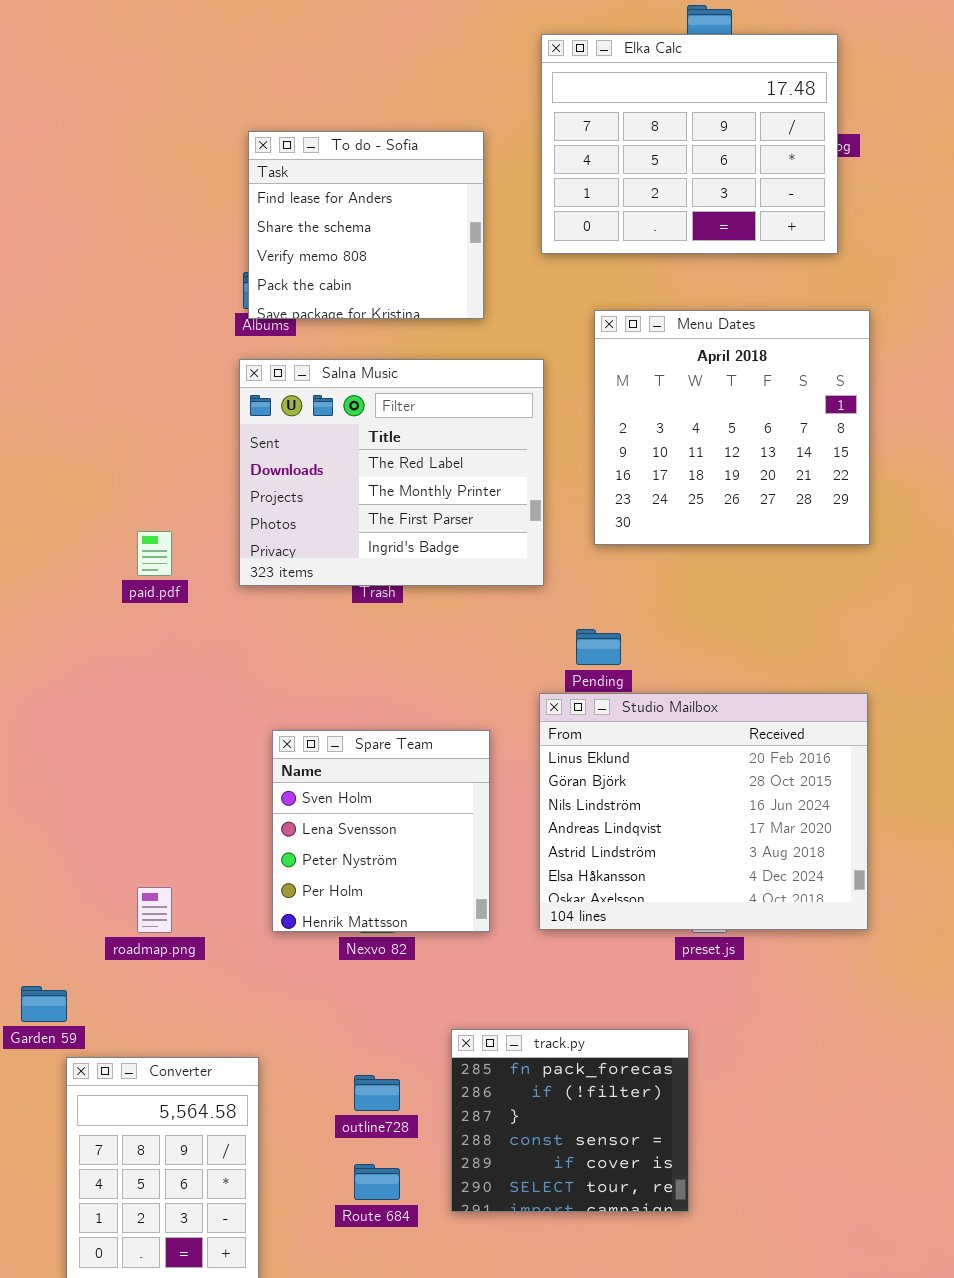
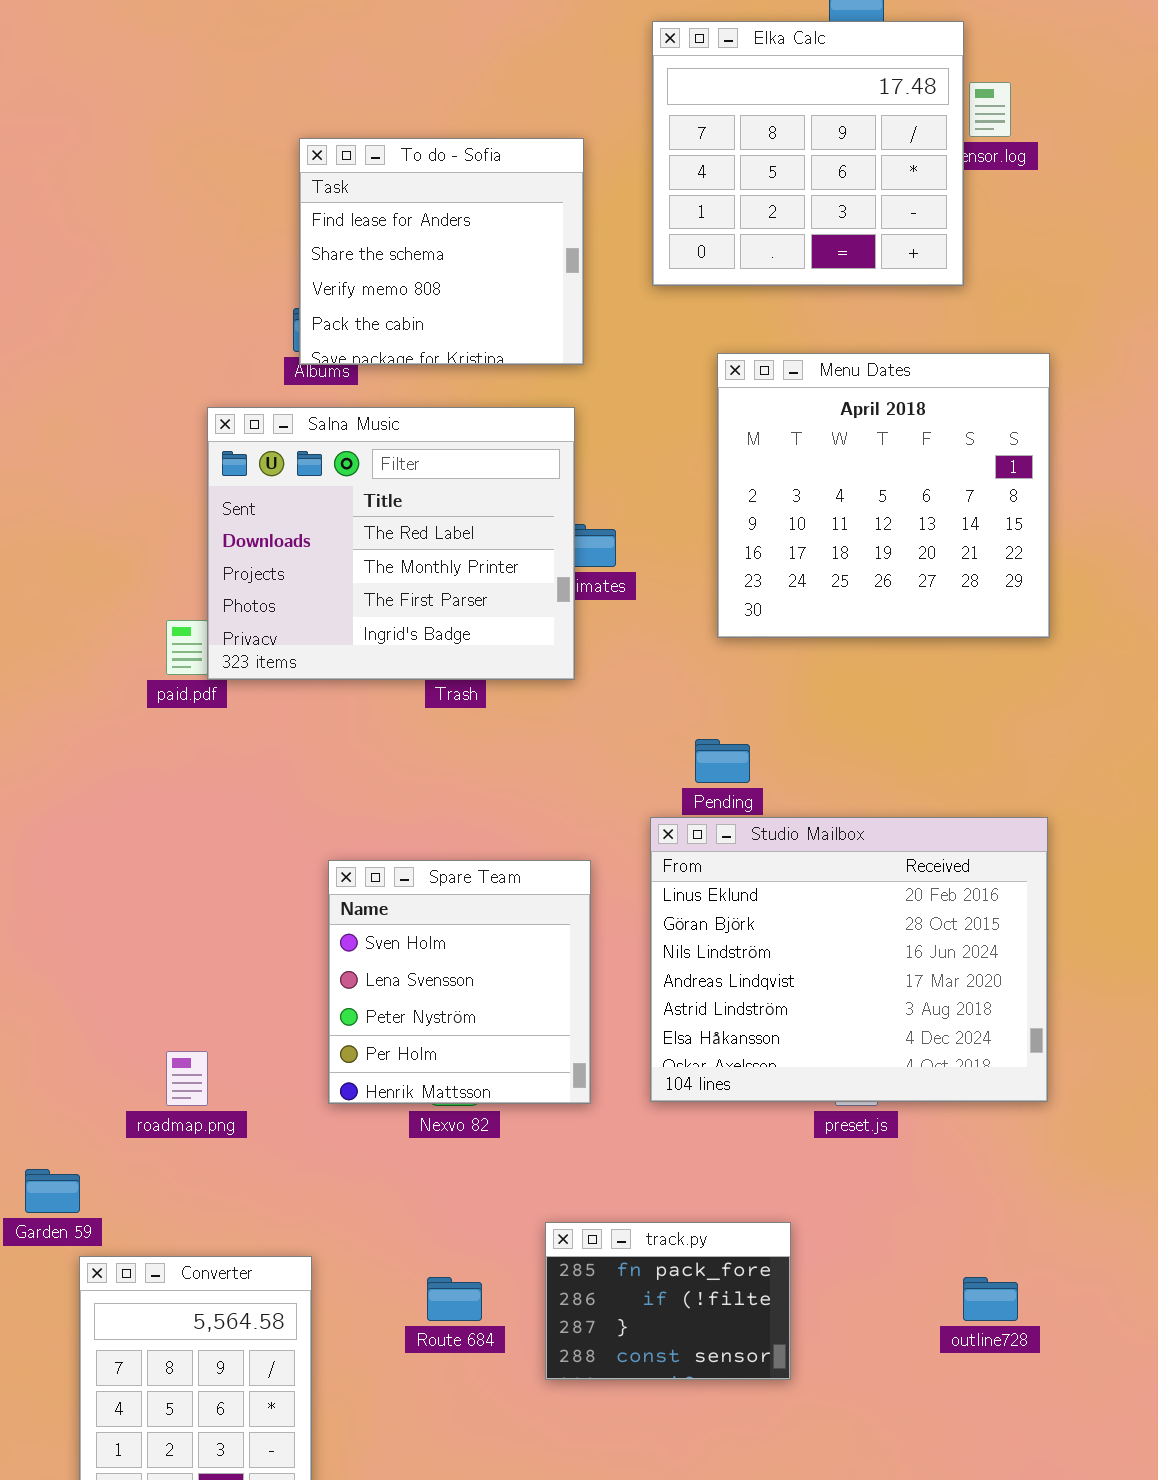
Elka Calc: [541,34,838,254] -> [652,21,964,286], resized
Salna Music: [239,359,544,586] -> [207,407,575,680], moved
track.py: [451,1029,689,1212] -> [545,1222,791,1380], resized
outline728: [354,1075,400,1111] -> [963,1277,1018,1321], moved
Route 684: [354,1164,400,1200] -> [427,1277,482,1321], moved

